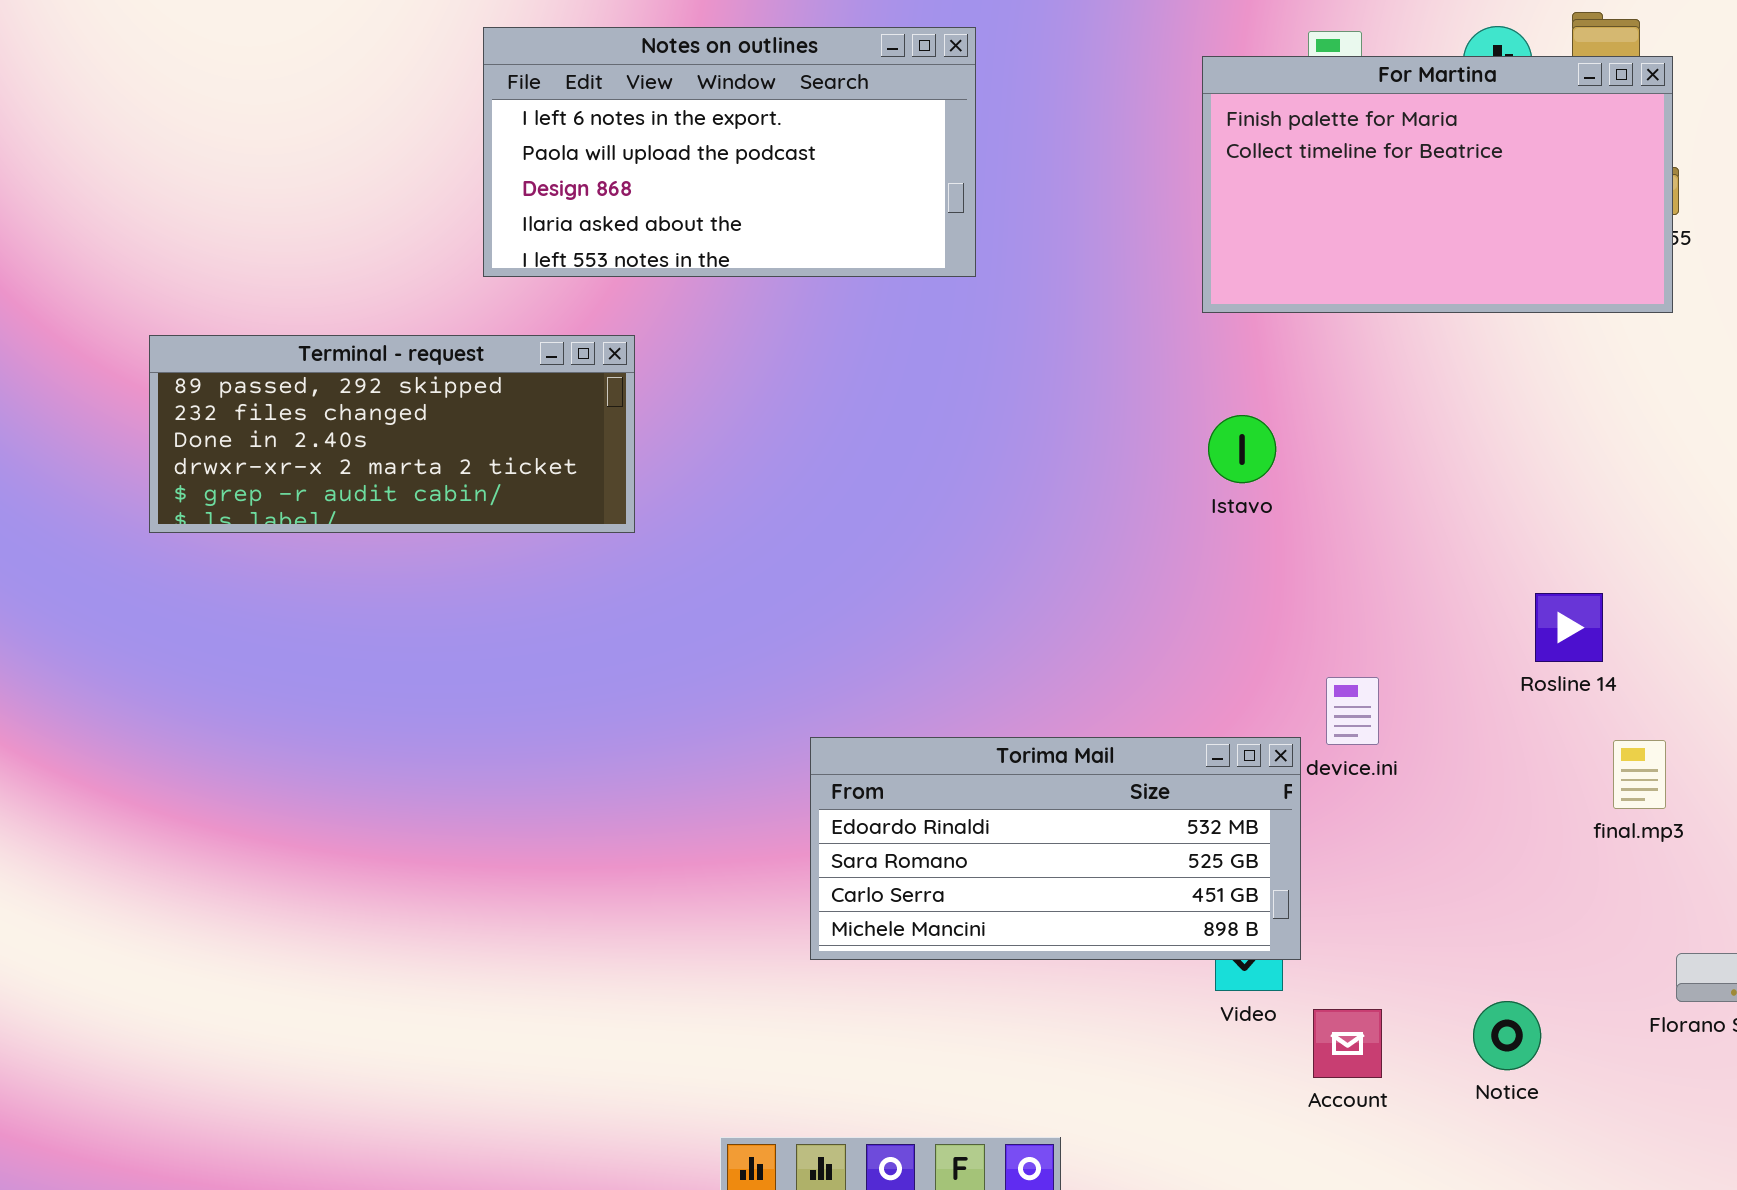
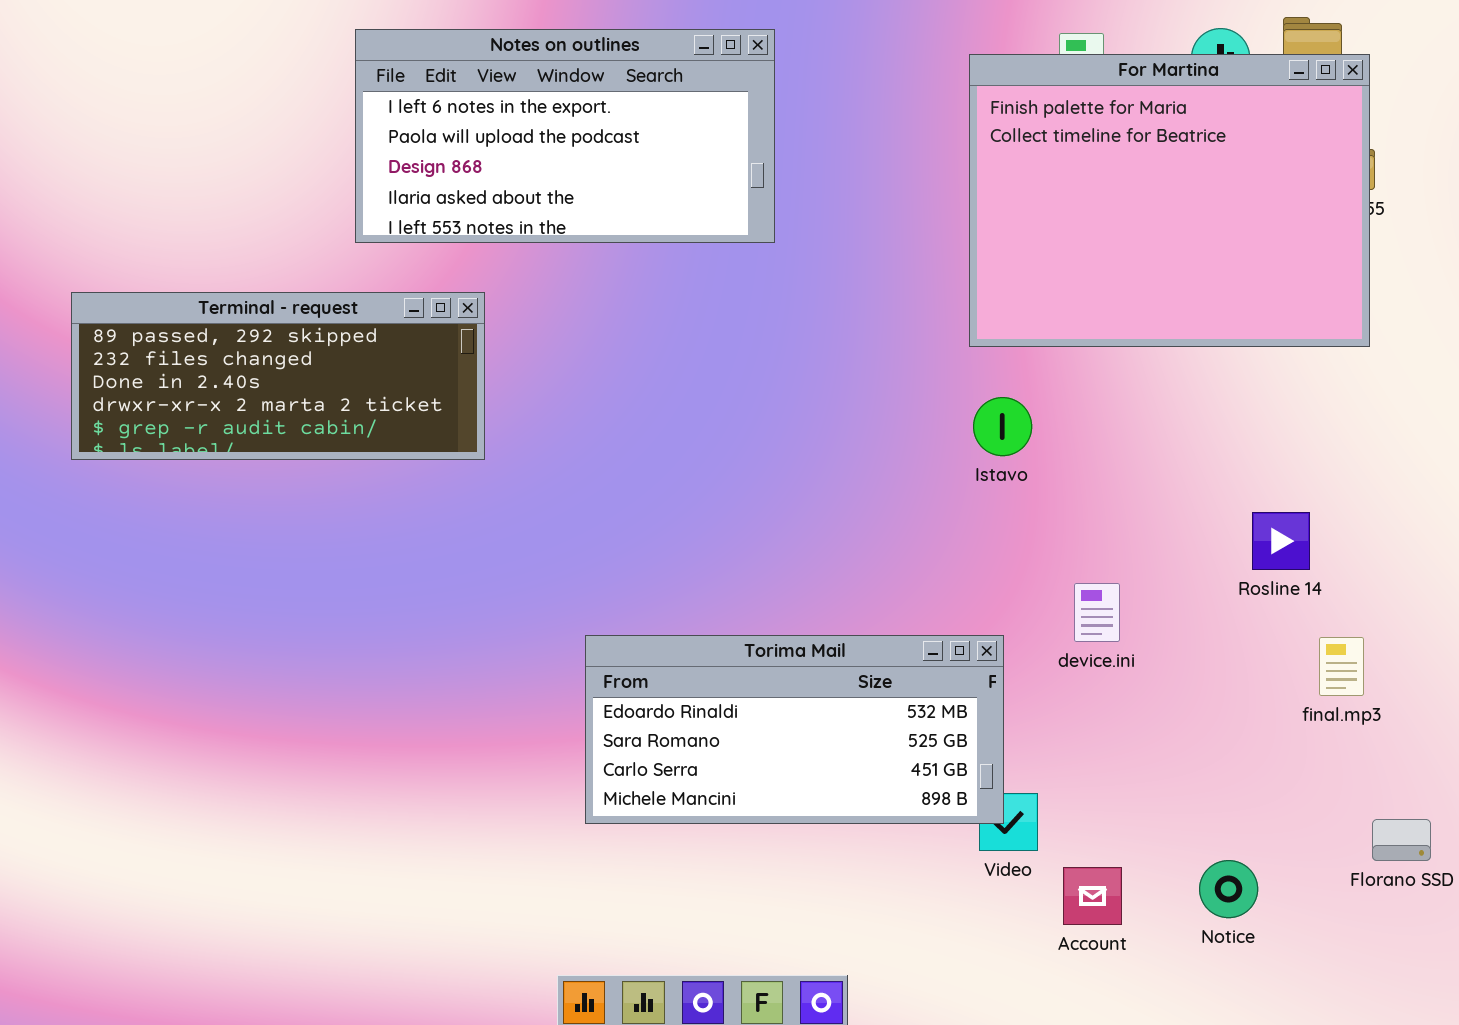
For Martina: [1202,56,1673,313] -> [969,54,1370,347], resized
Istavo: [1208,415,1276,483] -> [973,397,1032,456], moved
Torima Mail: [810,737,1301,960] -> [585,635,1004,824], moved

